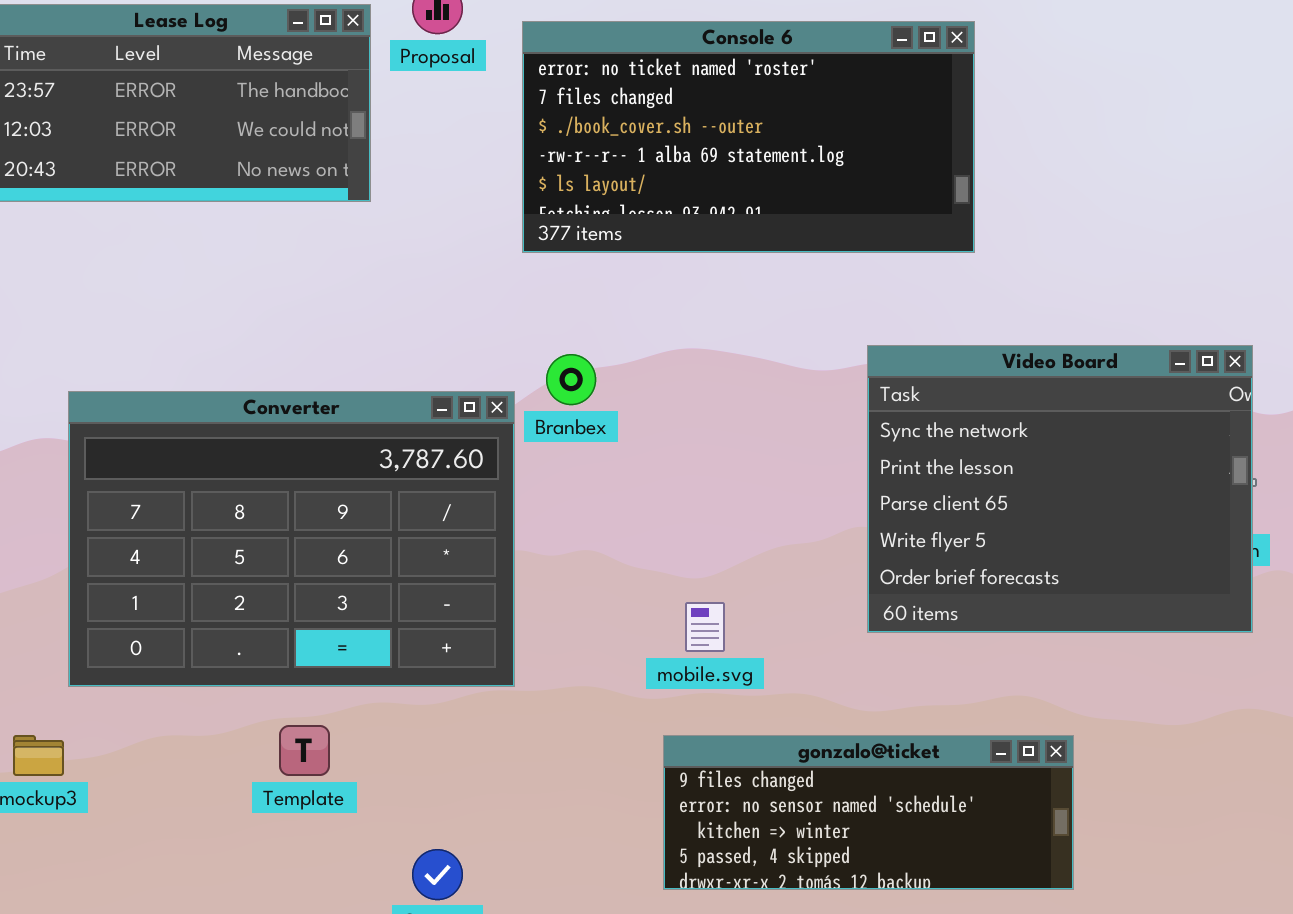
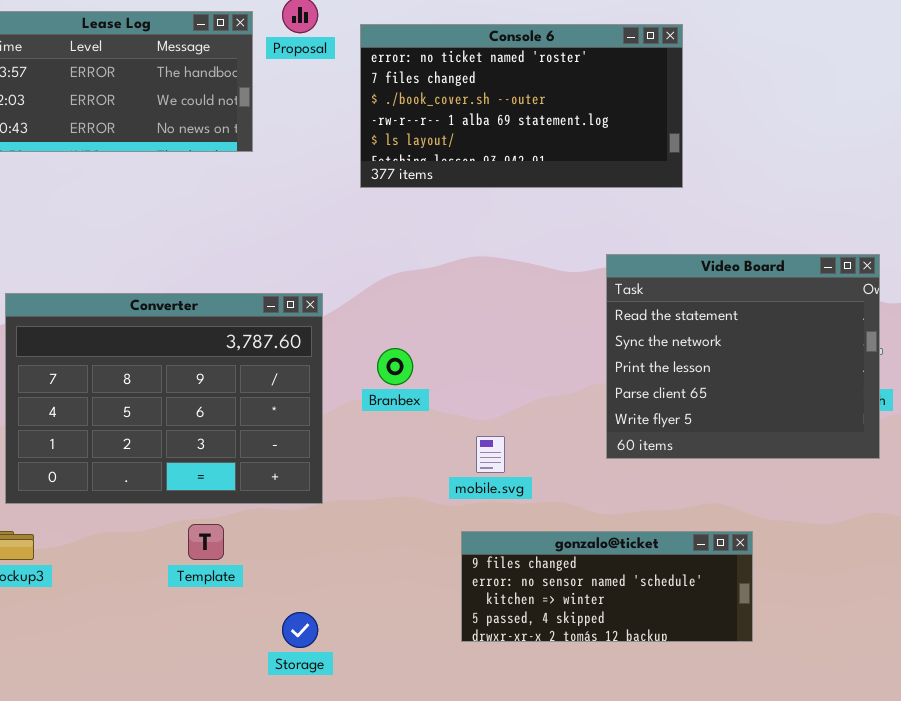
Video Board: [867,345,1253,633] -> [606,254,880,459], scrolled up 1 row
Branbex: [546,354,596,405] -> [377,348,413,385], moved
Converter: [68,391,515,687] -> [5,293,323,504], moved

